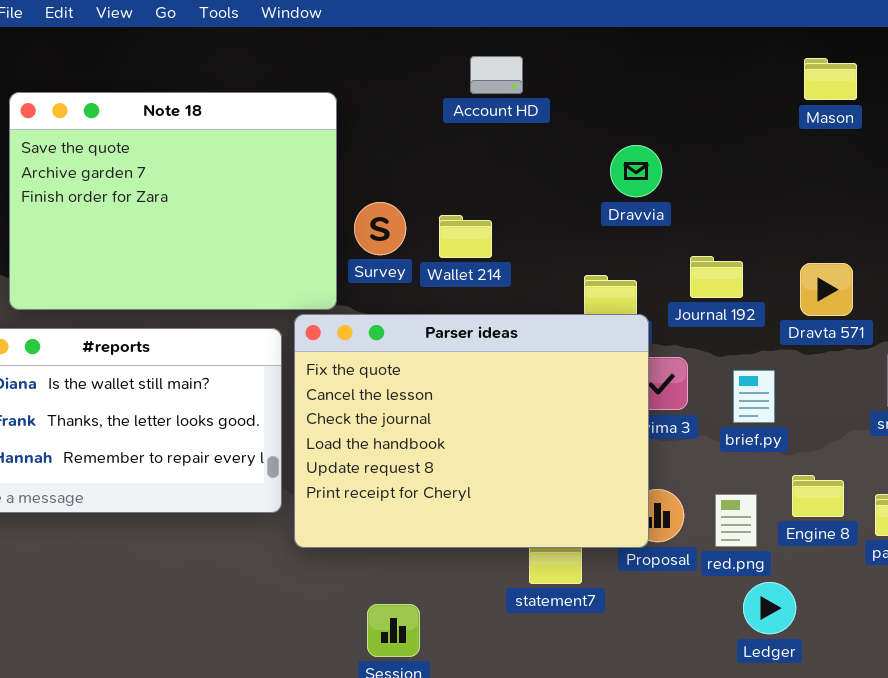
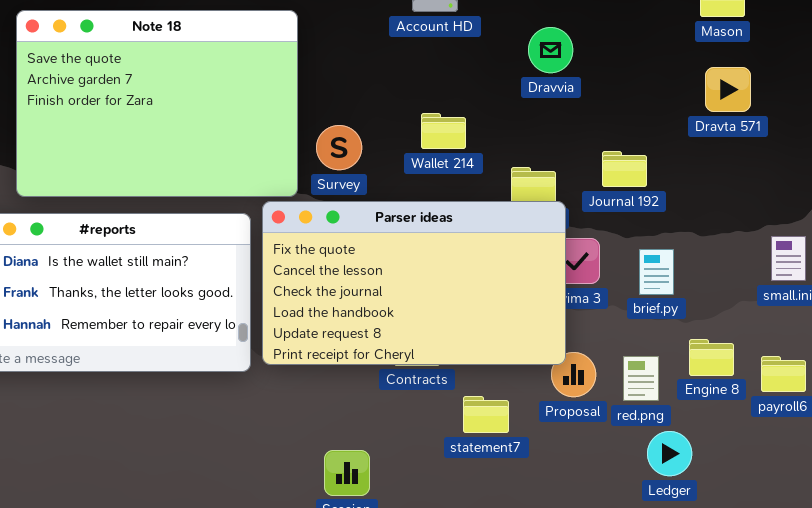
Dravvia: [610,145,662,197] -> [528,27,573,73], moved
Survey: [354,202,406,255] -> [316,125,362,170], moved
Wallet 214: [439,215,492,258] -> [421,113,466,149], moved
Dravta 571: [800,263,853,316] -> [705,67,751,112], moved
Parser ideas: [294,314,649,548] -> [262,201,566,365], resized

